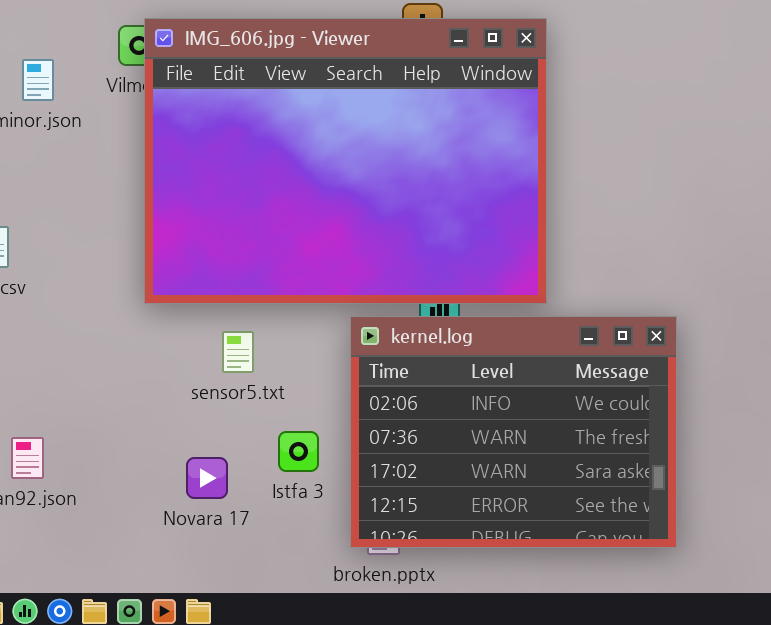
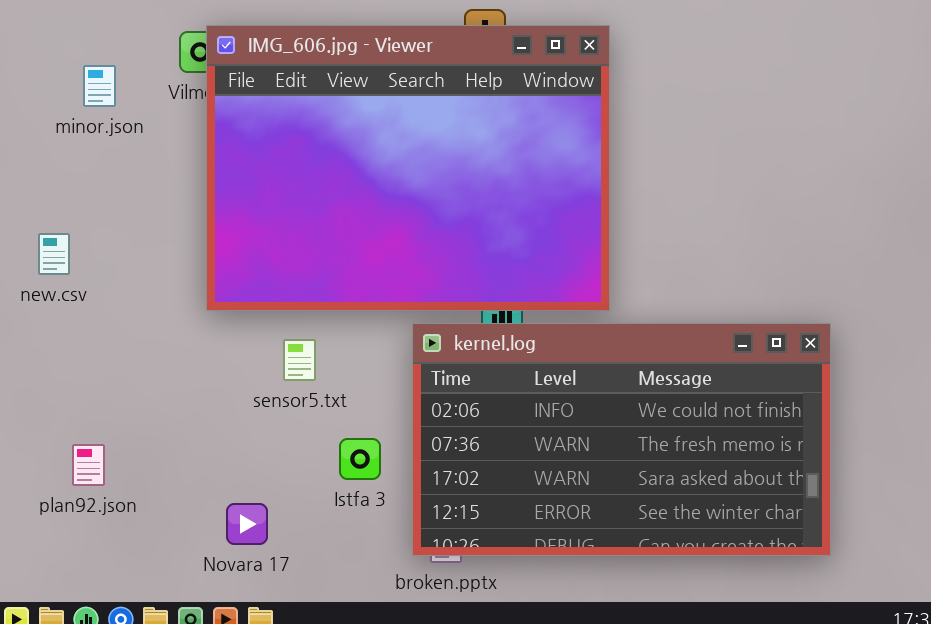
kernel.log: [350,316,677,548] -> [412,323,831,556], resized
Novara 17: [186,457,228,499] -> [226,503,268,545], moved

